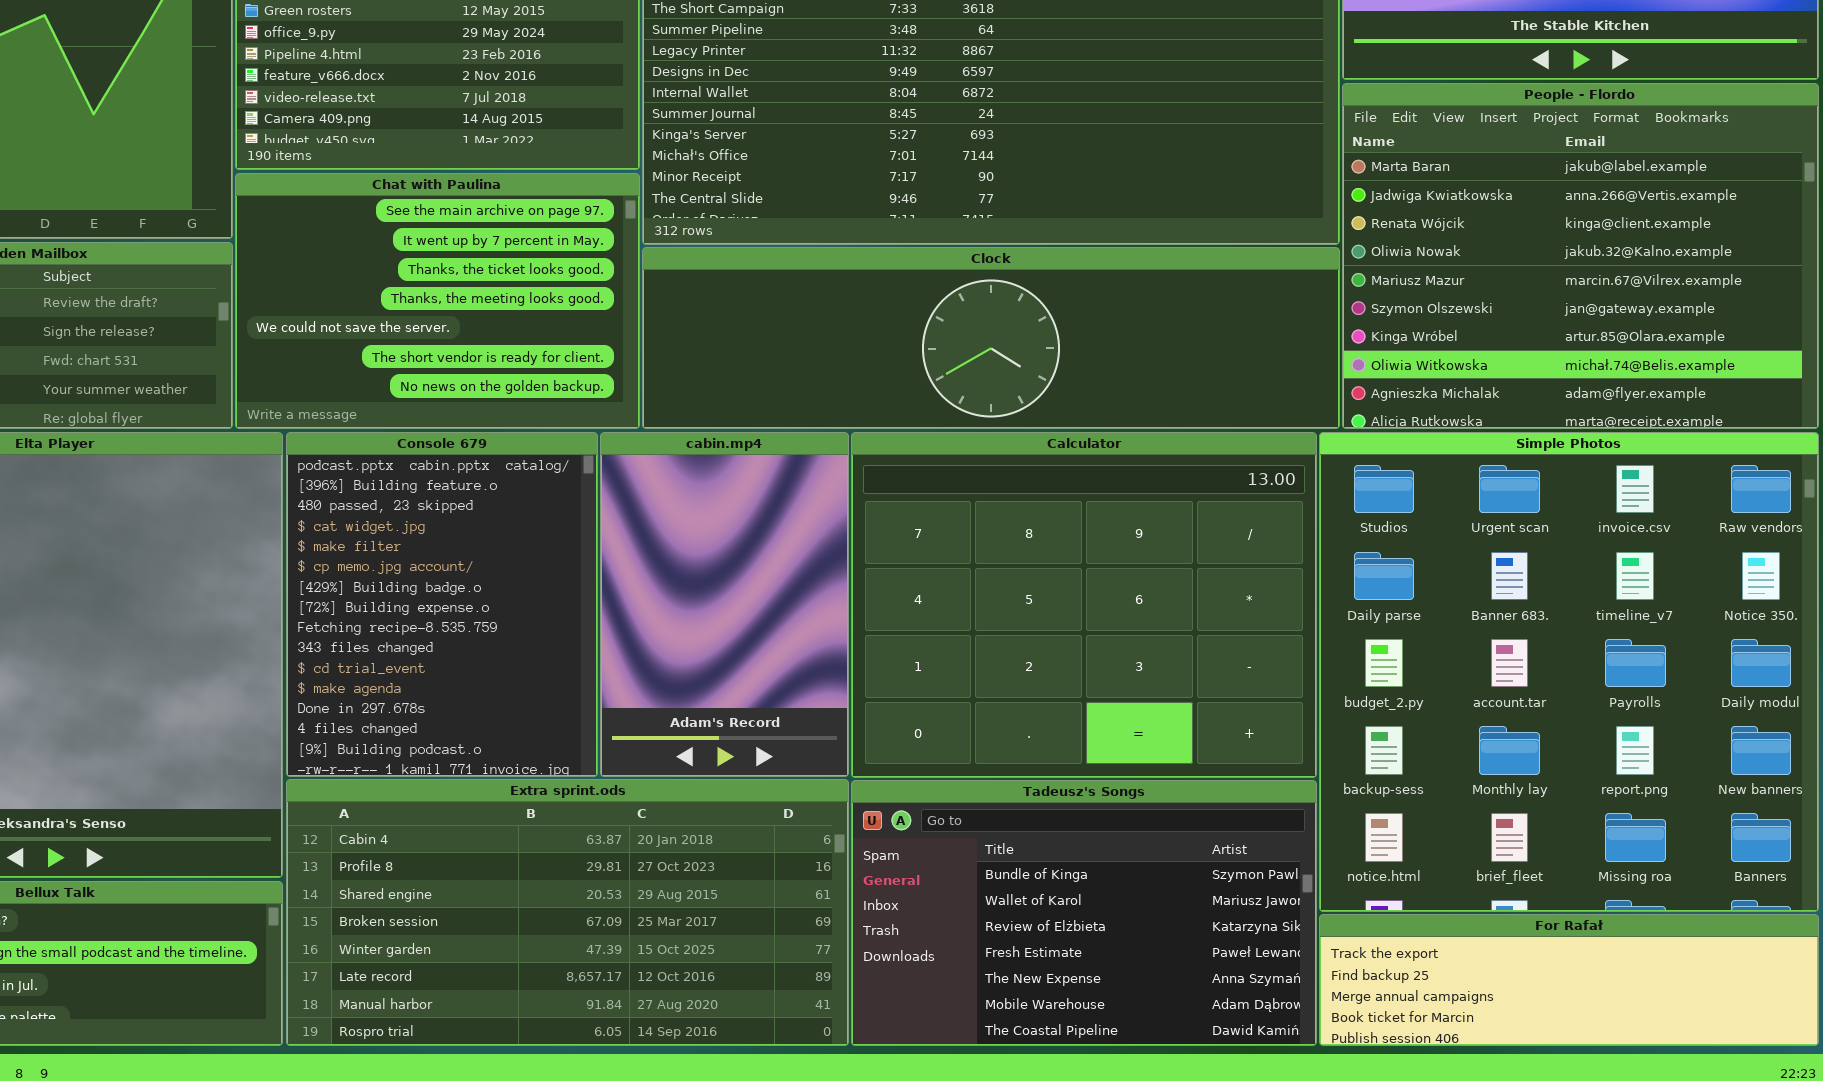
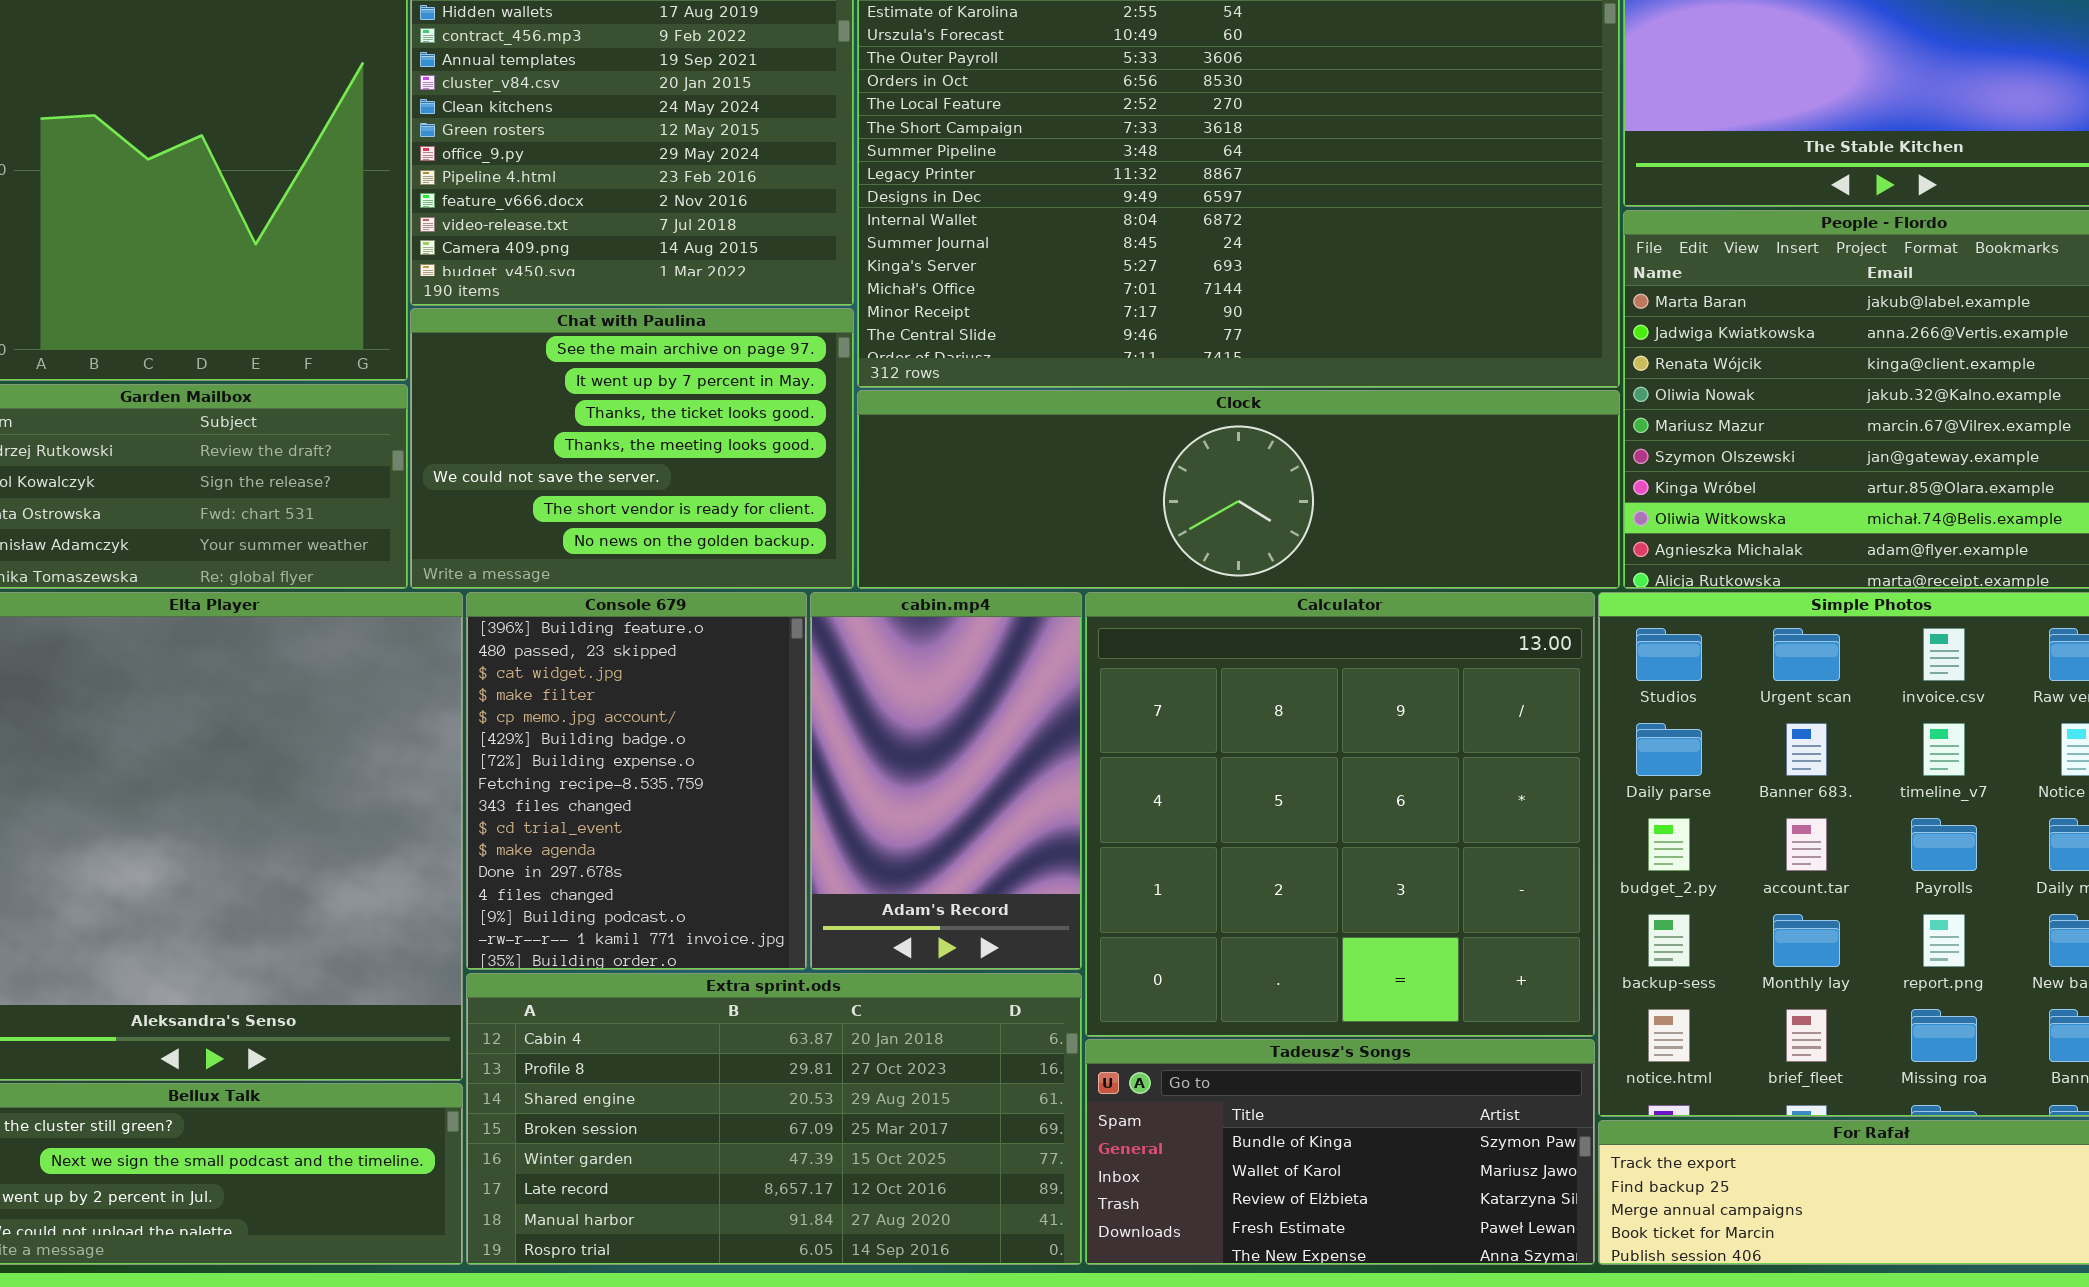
Console 679: [286,432,598,777] -> [466,592,807,970], scrolled down 1 row
Calculator: [851,432,1317,778] -> [1085,592,1595,1037], resized
Tadeusz's Songs: [851,780,1317,1046] -> [1085,1039,1595,1265], resized

